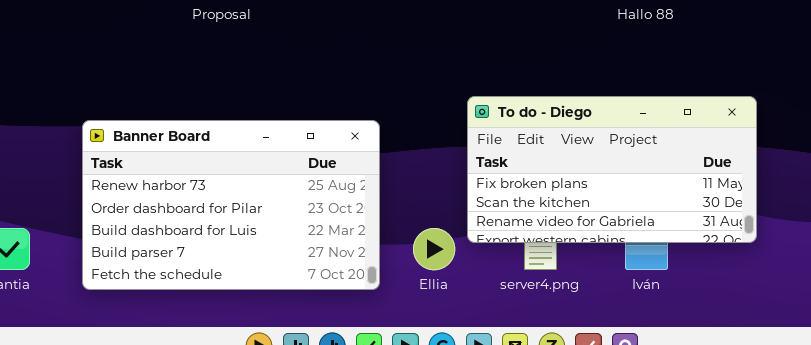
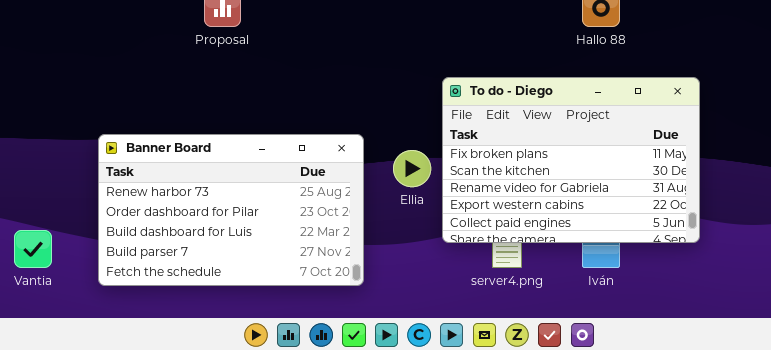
To do - Diego: [467,96,757,243] -> [442,77,700,243], resized
Ellia: [413,228,455,270] -> [393,150,431,187], moved

